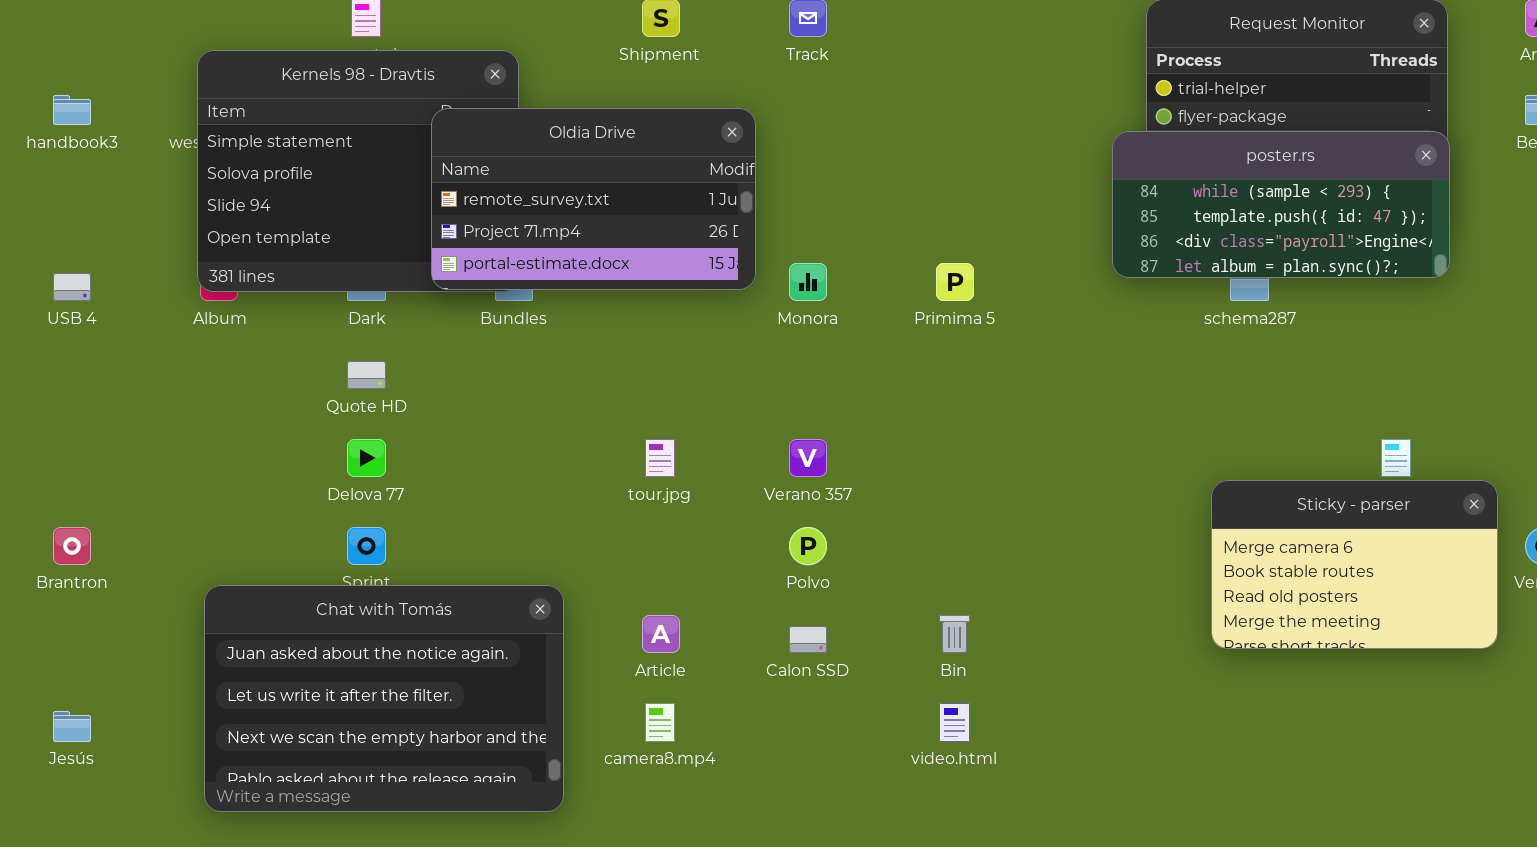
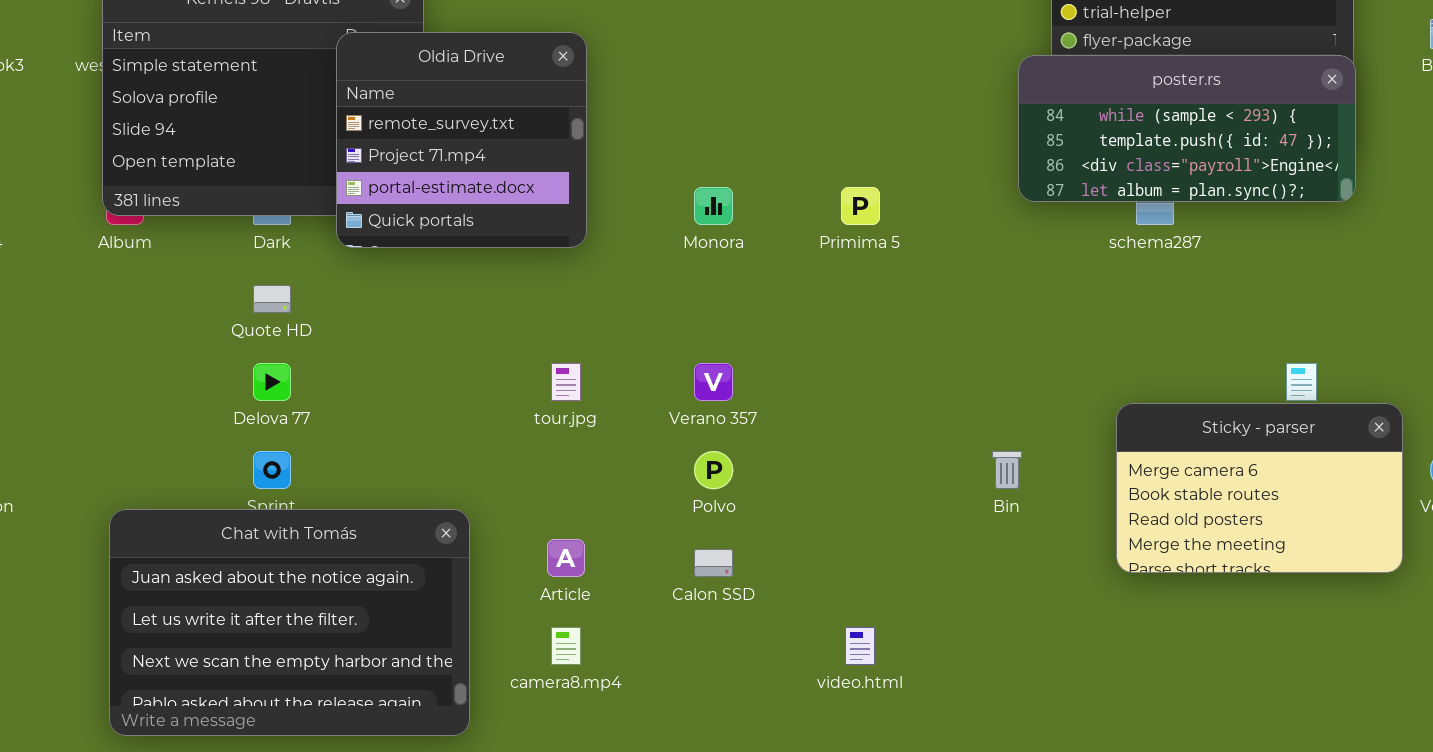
Oldia Drive: [431,108,756,290] -> [336,32,587,248], resized
Bin: [939,615,970,653] -> [992,451,1022,489], moved

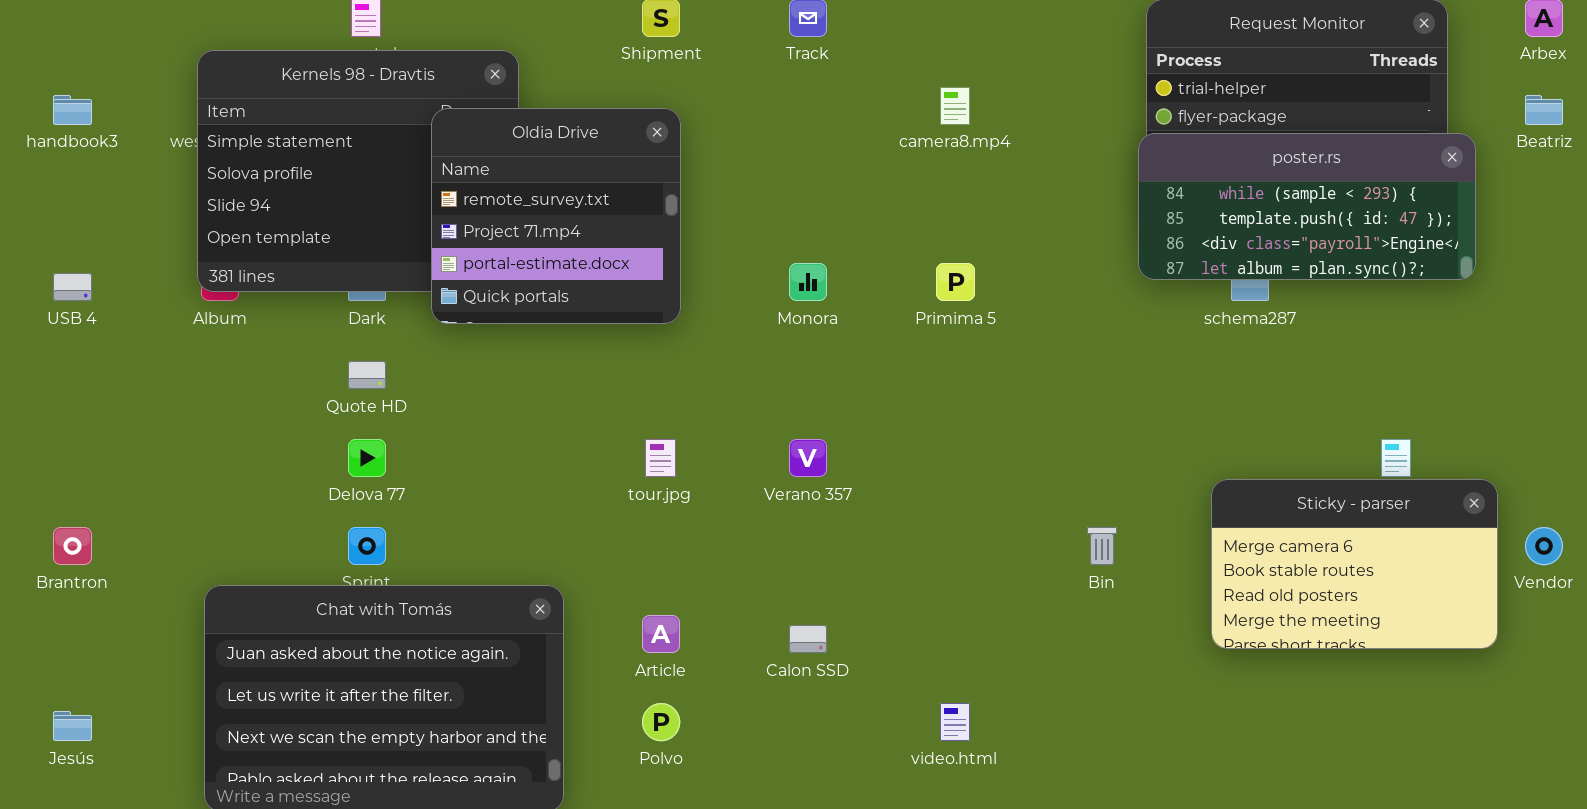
poster.rs: [1018,55,1356,202] -> [1138,133,1476,280], moved
Polvo: [694,451,733,489] -> [642,703,680,741], moved
camera8.mp4: [551,627,581,665] -> [940,87,970,125], moved

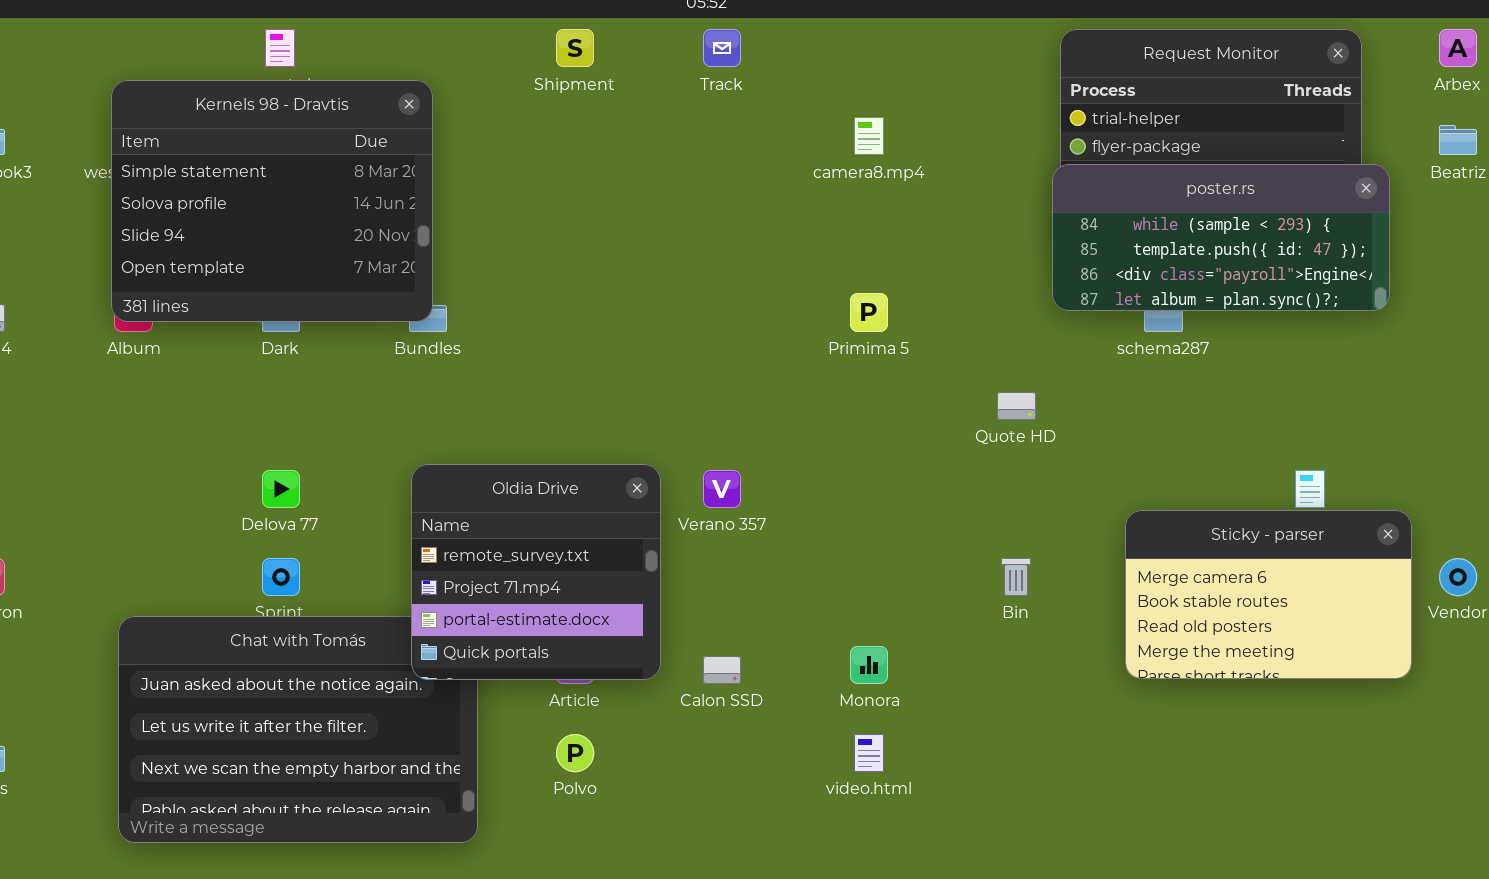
Oldia Drive: [431,108,681,324] -> [411,464,661,680], moved
Monora: [789,263,827,301] -> [850,646,888,684], moved
Quote HD: [348,361,386,389] -> [997,392,1036,420], moved

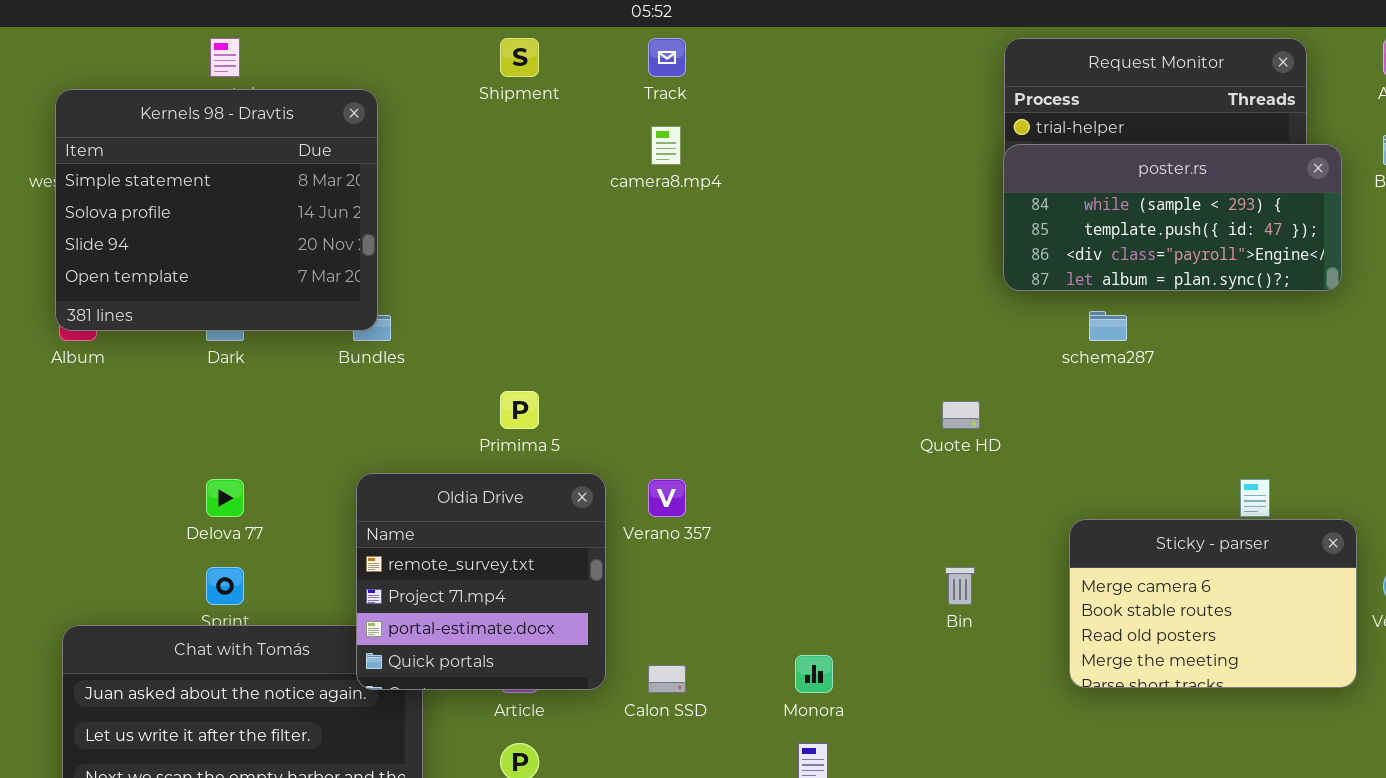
camera8.mp4: [854,117,884,155] -> [651,126,681,165], moved
poster.rs: [1052,164,1390,311] -> [1003,144,1342,291], moved
Primima 5: [850,293,888,332] -> [500,391,539,429], moved

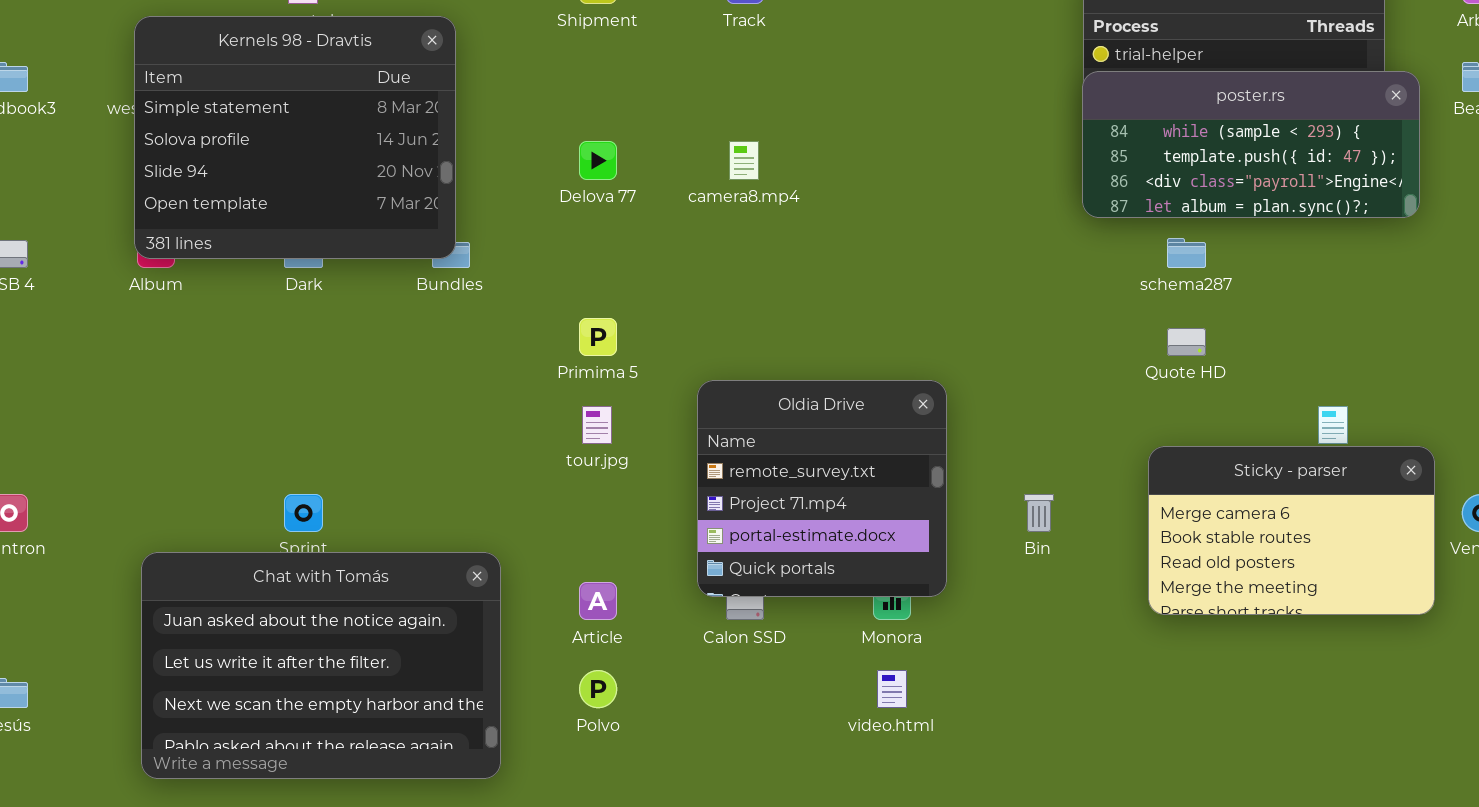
camera8.mp4: [651,126,681,165] -> [729,141,759,180], moved
Quote HD: [942,401,980,429] -> [1167,328,1206,356], moved
Oldia Drive: [356,473,606,690] -> [697,380,947,597], moved
Delova 77: [206,479,244,517] -> [579,141,617,180], moved

